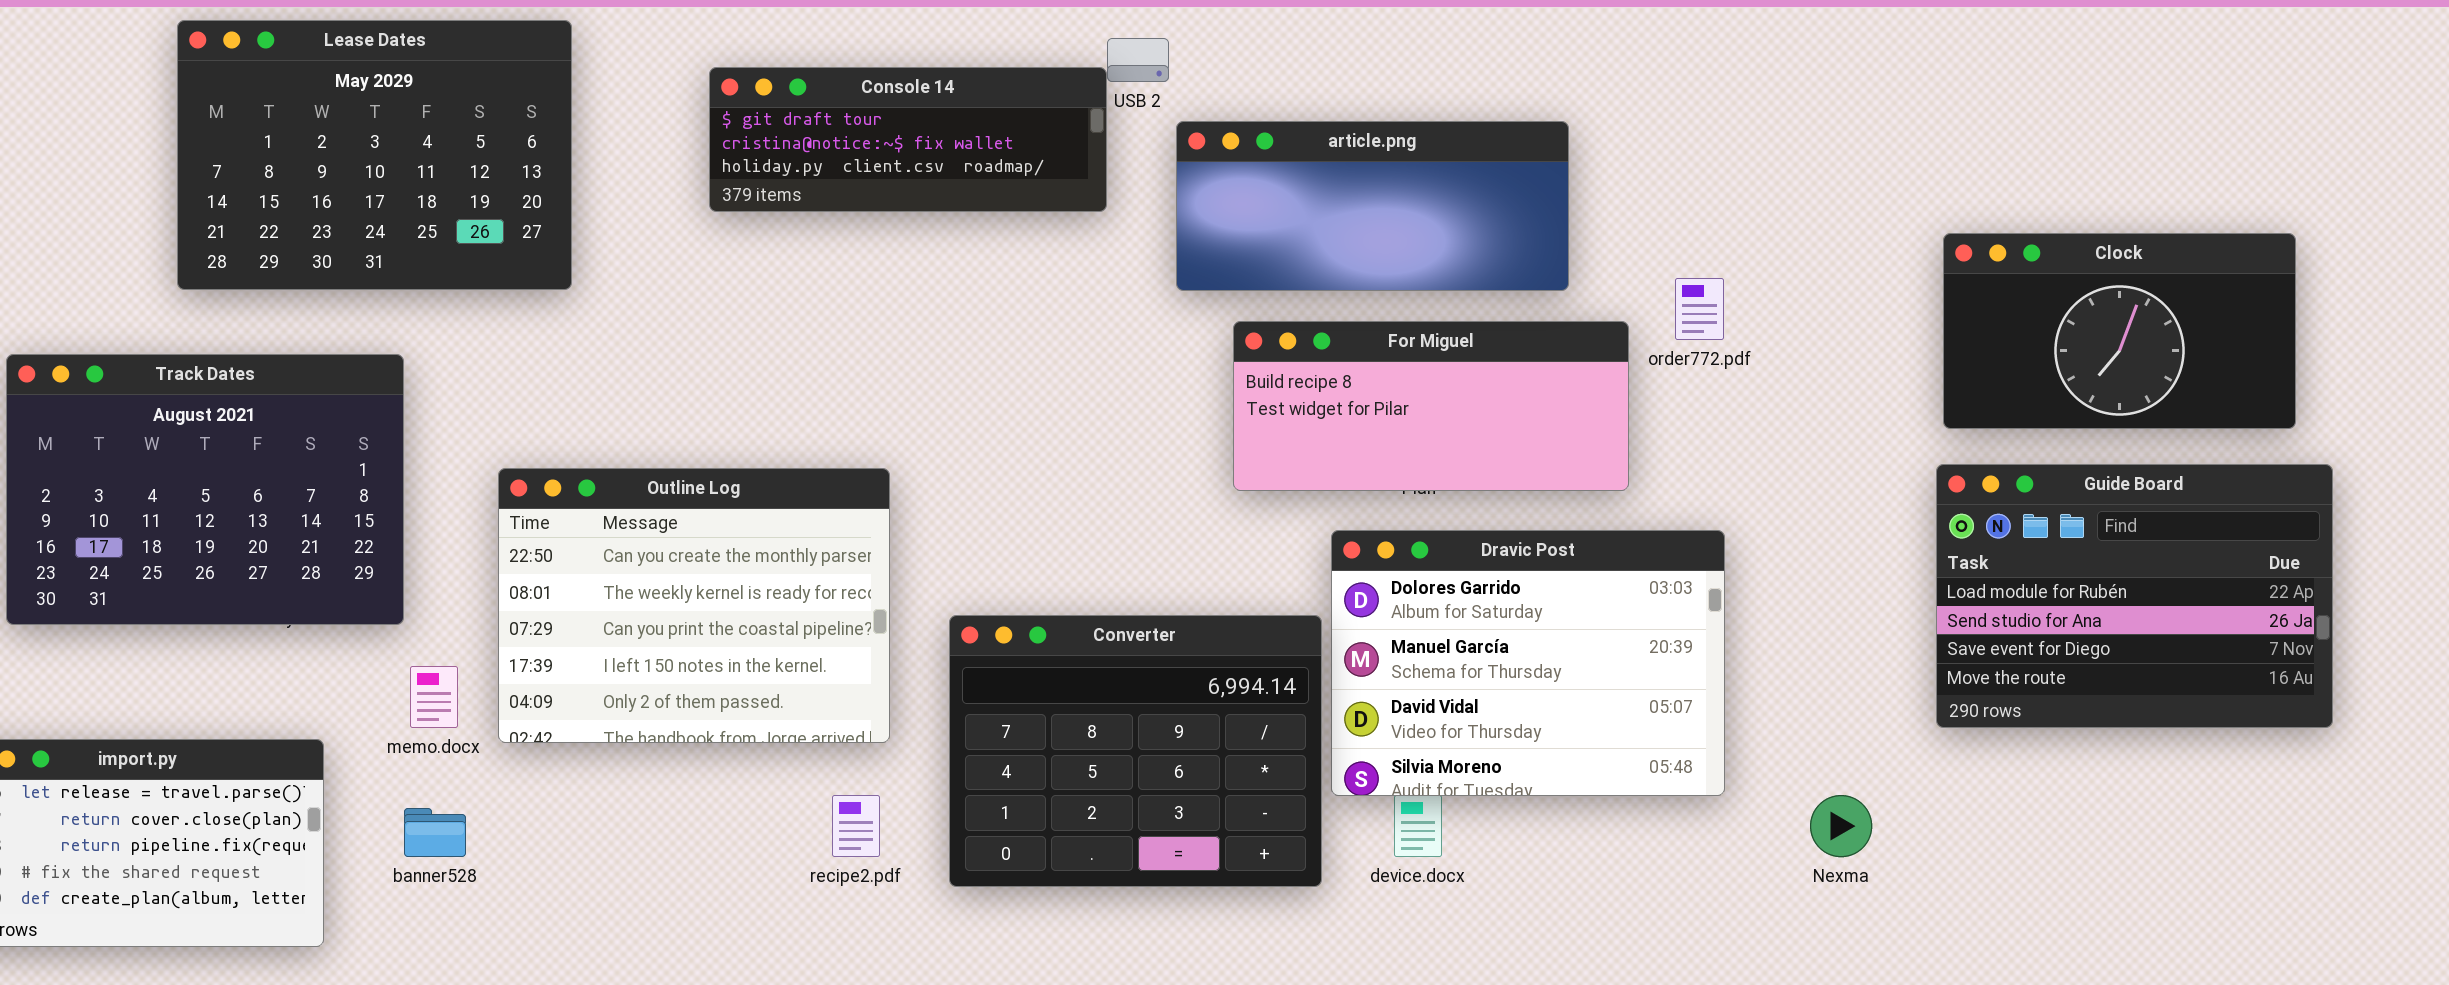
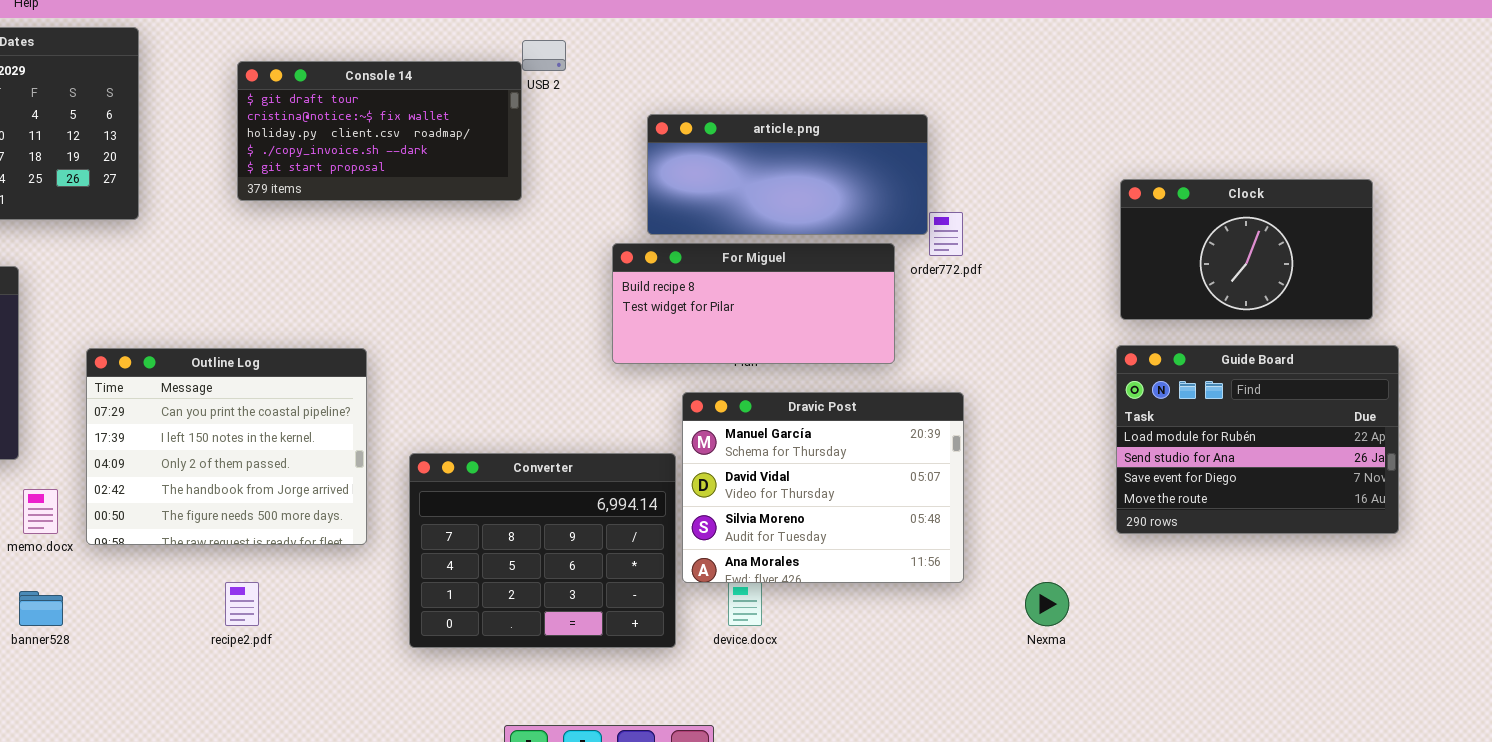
Console 14: [709,67,1107,212] -> [237,61,522,201], resized
article.png: [1176,121,1569,291] -> [647,114,928,235], moved
Outline Log: [498,468,890,743] -> [86,348,367,545], scrolled down 2 rows
Dravic Post: [1331,530,1725,796] -> [682,392,964,583], scrolled down 1 row
recipe2.pdf: [832,795,880,857] -> [225,582,259,626], moved

